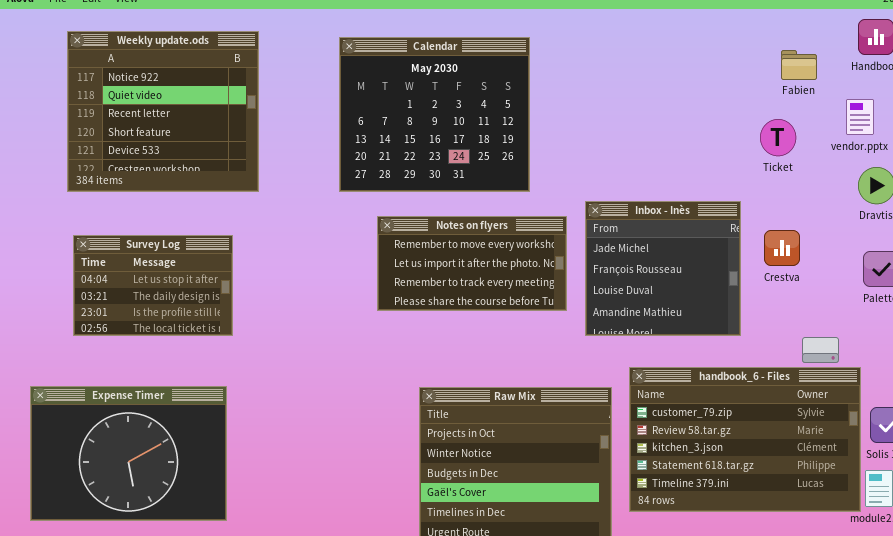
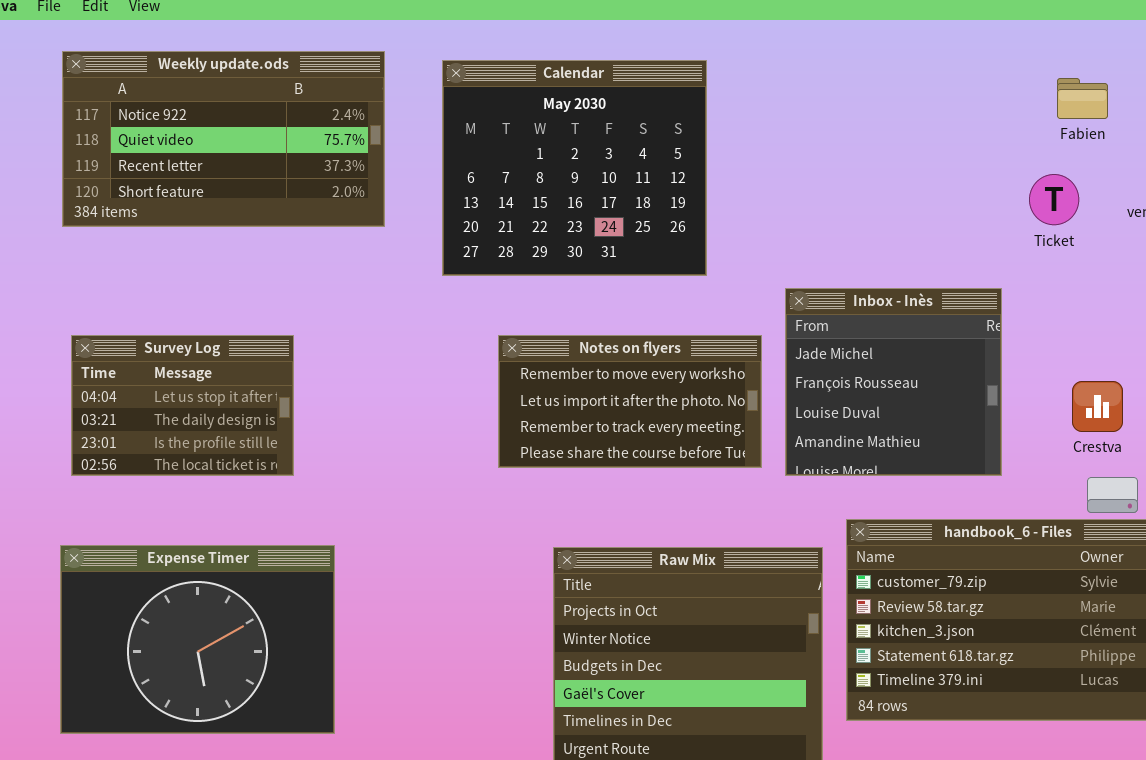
Weekly update.ods: [67,31,259,192] -> [62,51,385,227], resized
Notes on flyers: [377,216,567,311] -> [498,335,762,468], moved
Crestva: [764,230,800,266] -> [1072,381,1123,432], moved
Expense Timer: [30,386,227,521] -> [60,545,335,734], moved

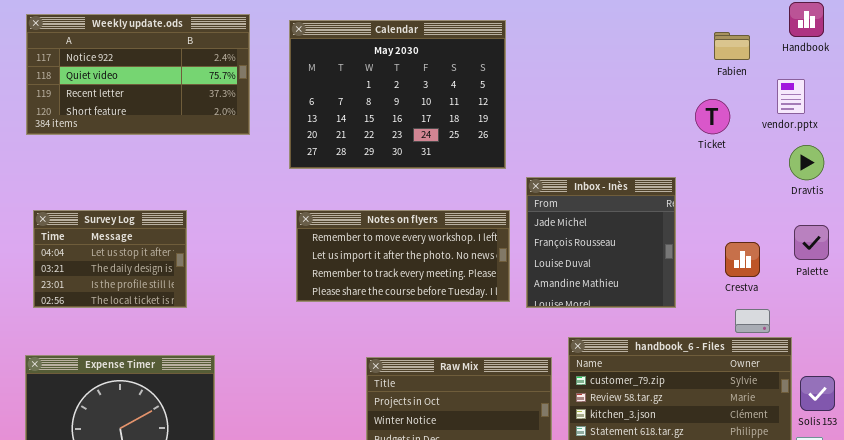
Calendar: [442,60,707,276] -> [289,20,506,169], resized
Notes on flyers: [498,335,762,468] -> [296,210,510,302], resized

